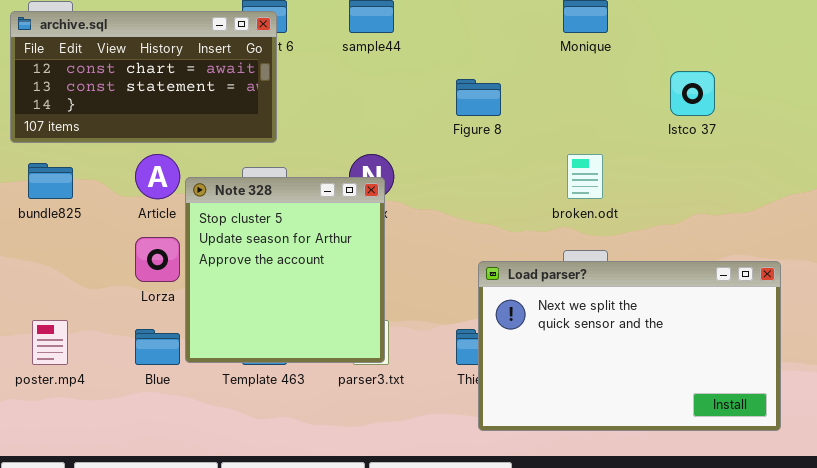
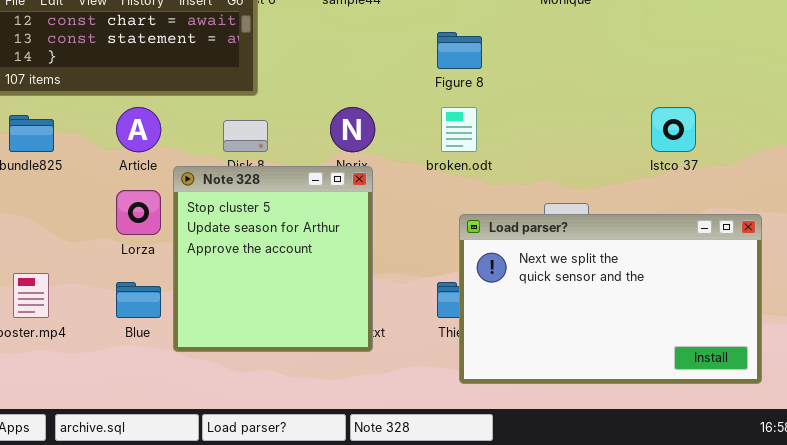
Istco 37: [670,71,715,116] -> [651,107,696,152], moved
broken.odt: [567,154,603,199] -> [441,107,477,152], moved
Note 328: [185,177,385,363] -> [173,166,373,352], moved

